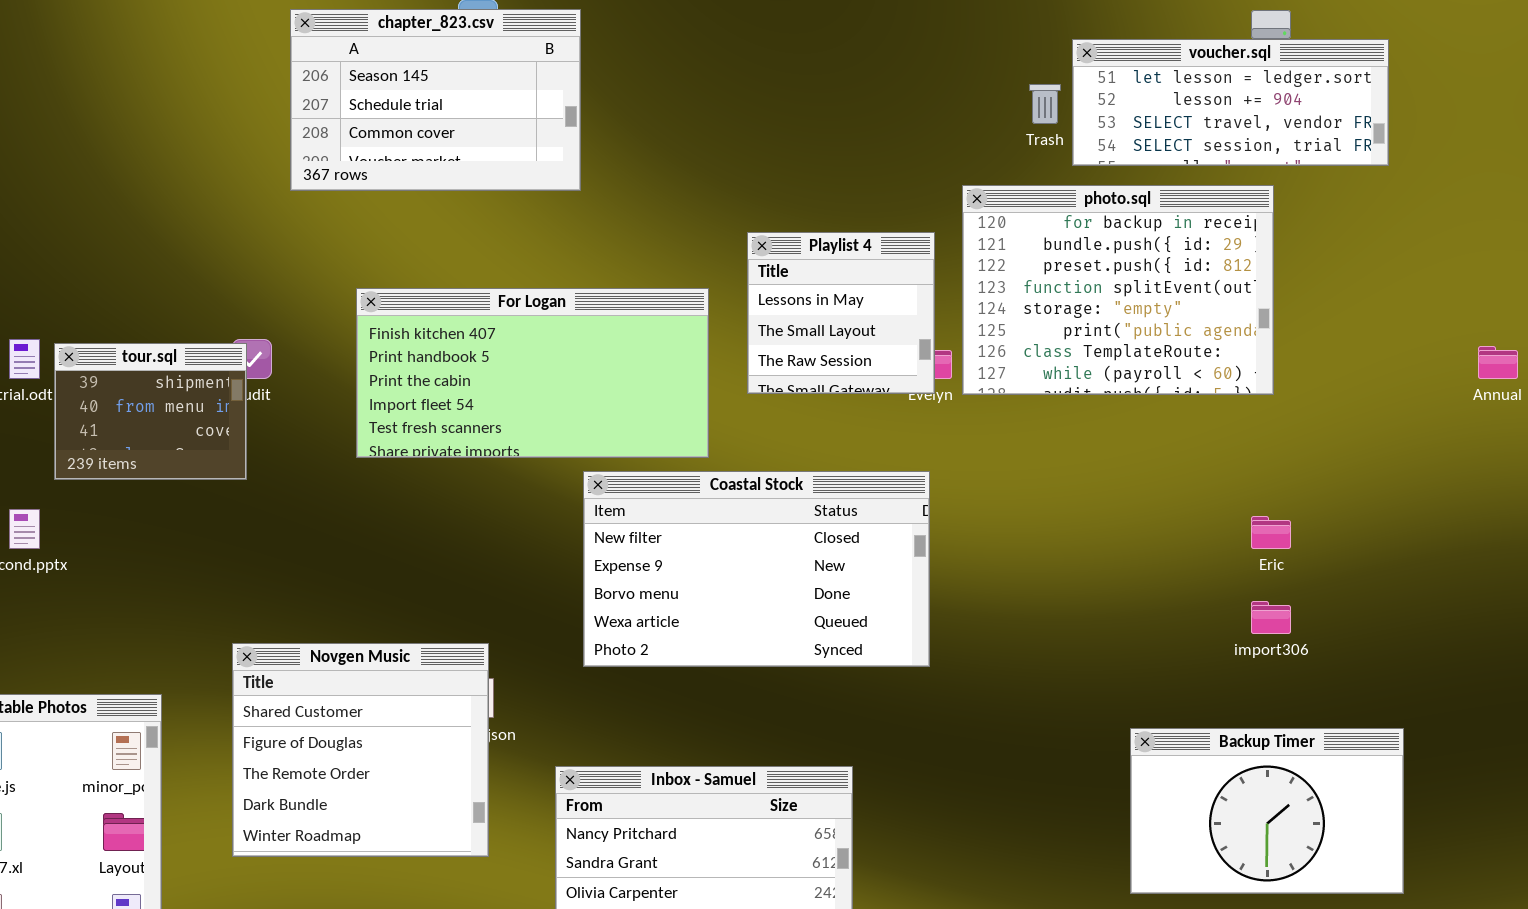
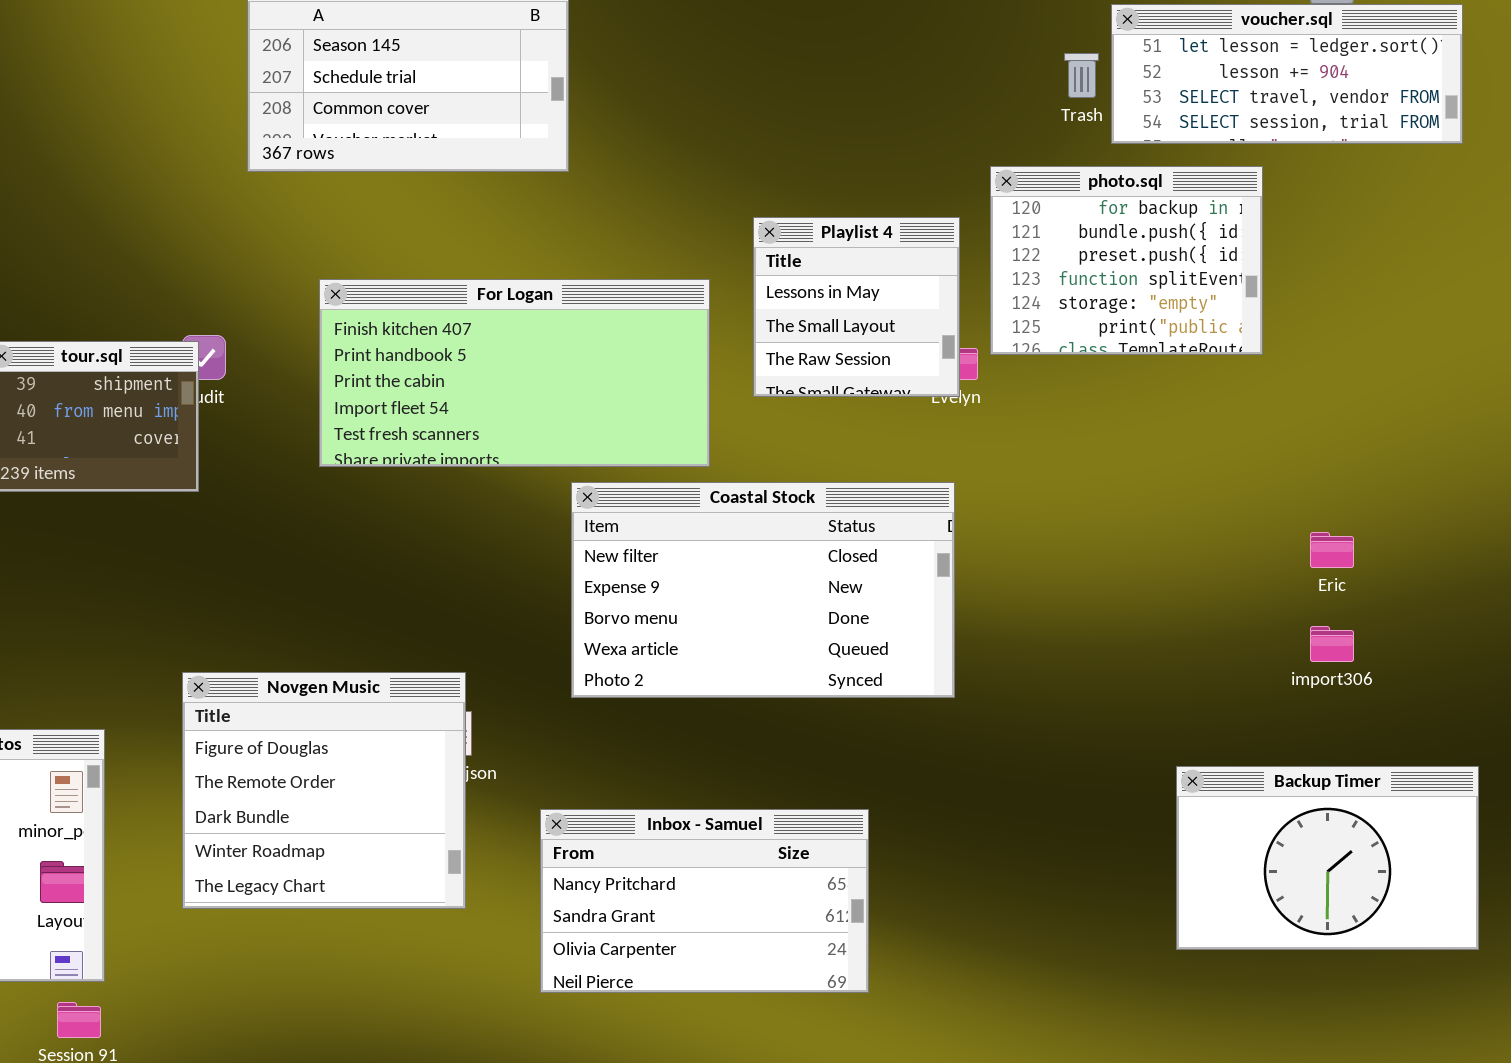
photo.sql: [962,185,1274,395] -> [990,166,1263,355], resized
Novgen Music: [232,643,489,857] -> [182,672,466,909], scrolled down 1 row

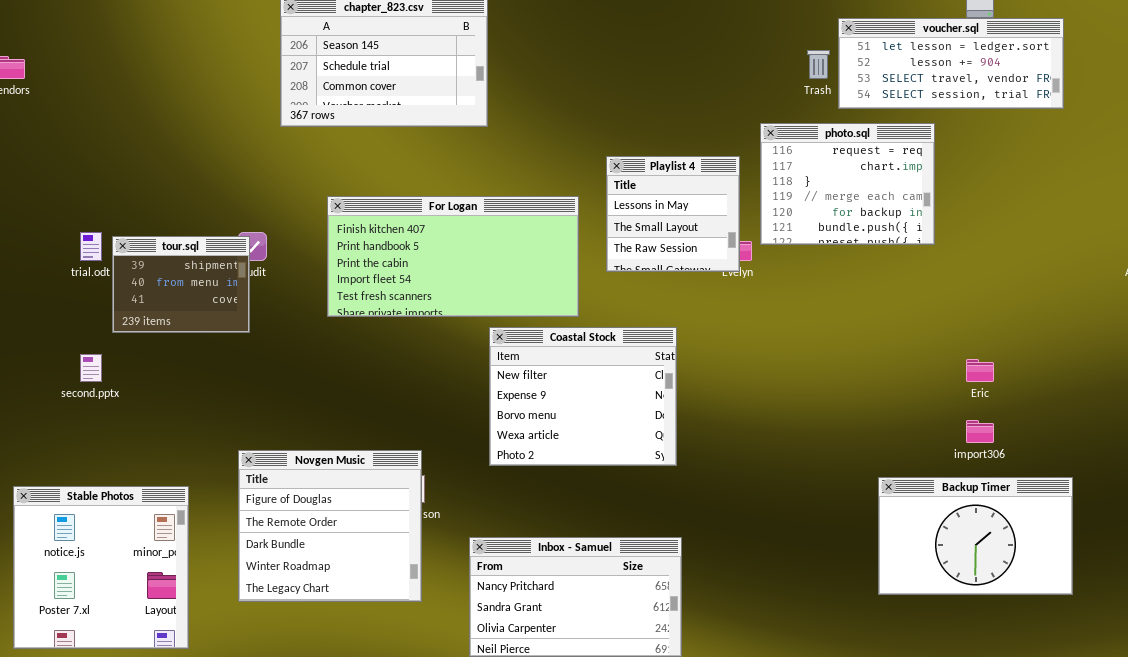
photo.sql: [990,166,1263,355] -> [760,123,935,245], scrolled up 4 rows
Coastal Stock: [571,482,955,698] -> [489,327,677,466], resized
Backup Timer: [1176,766,1479,950] -> [878,477,1073,595], moved

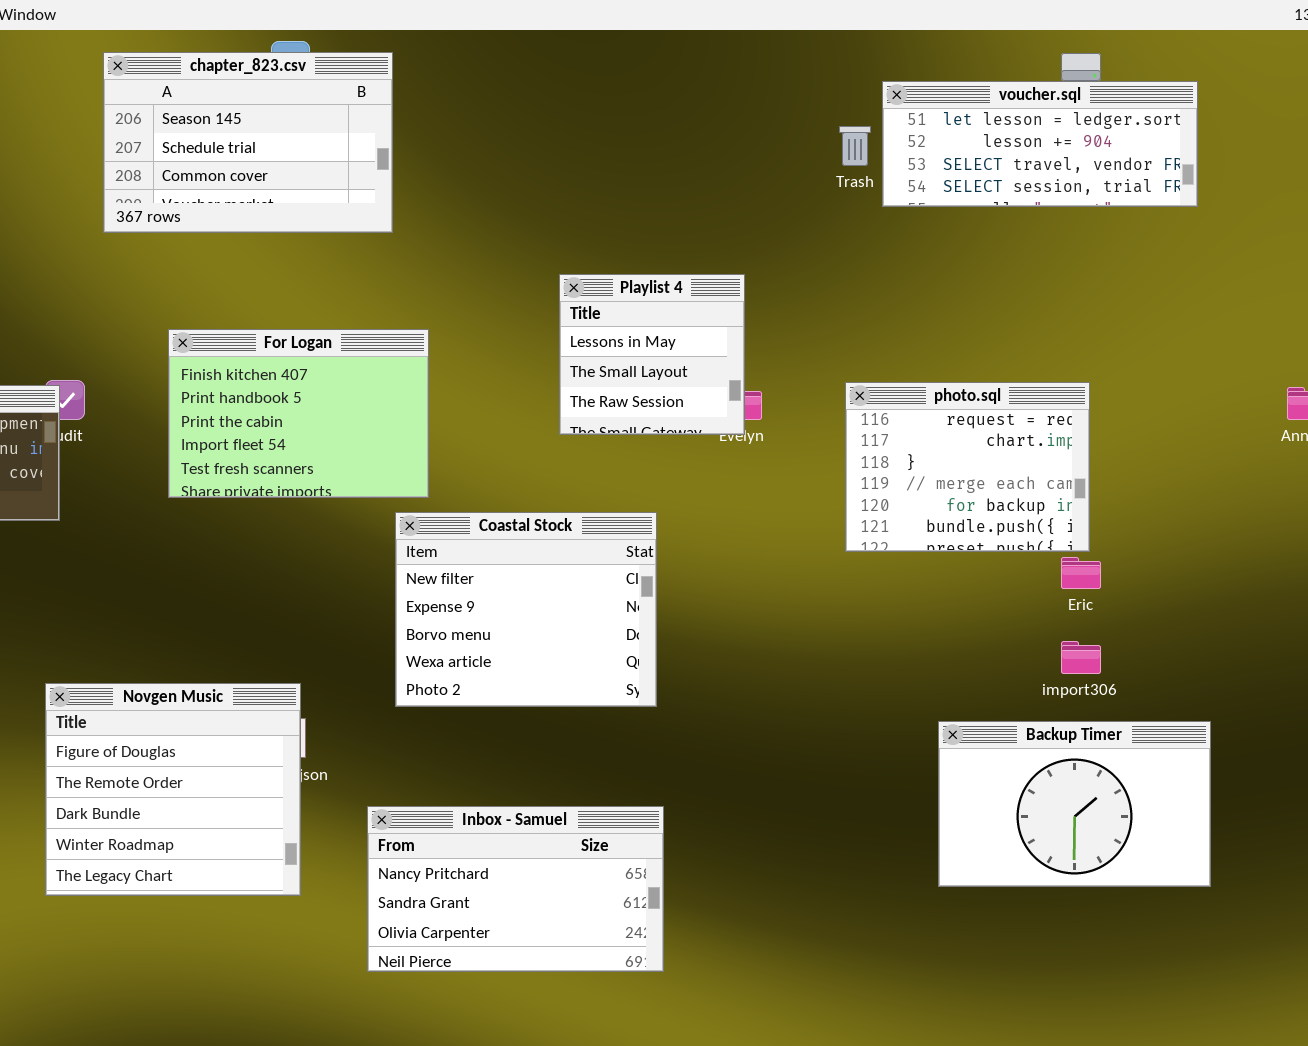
photo.sql: [760,123,935,245] -> [845,382,1090,552], moved
For Logan: [327,196,579,317] -> [168,329,429,498], resized

